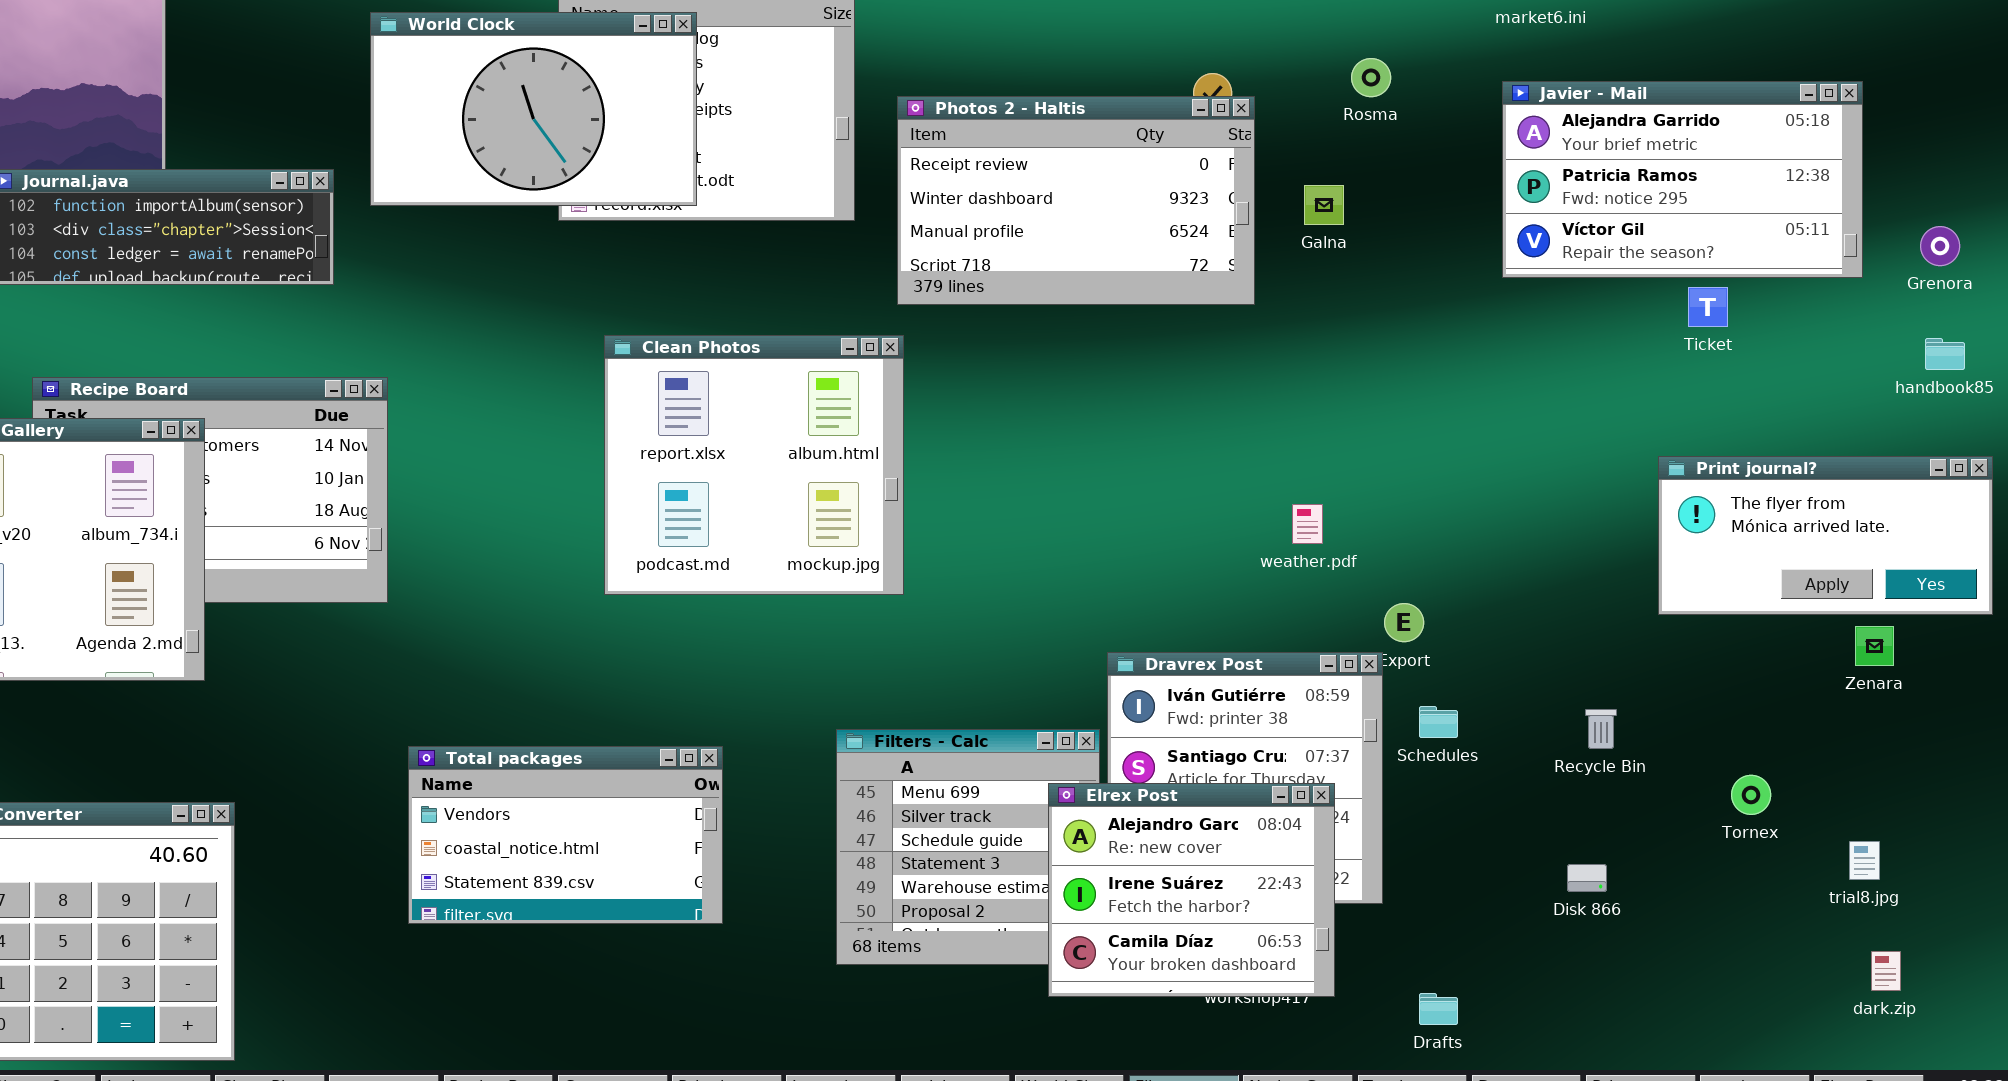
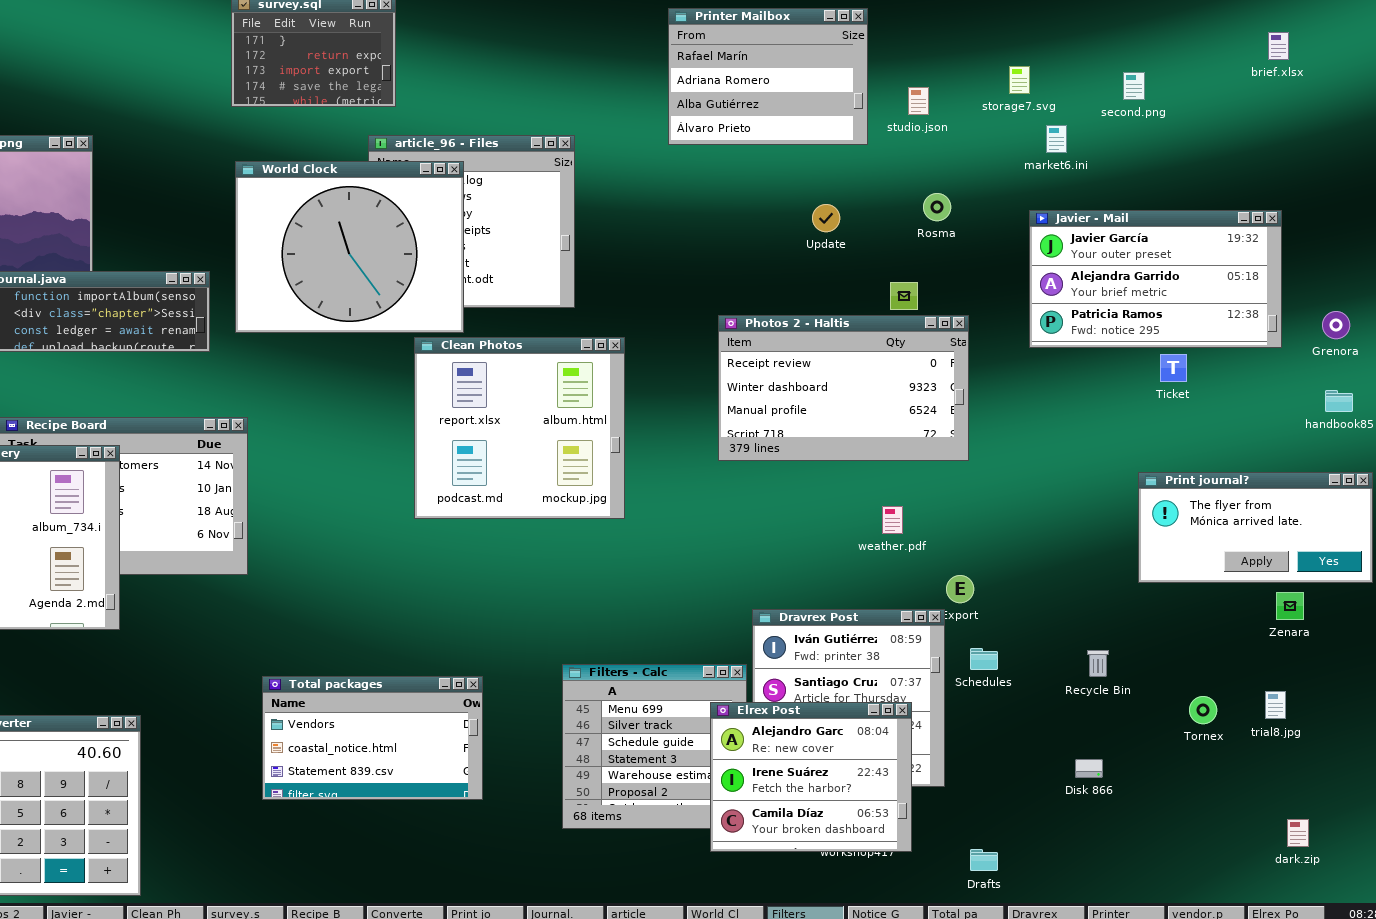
World Clock: [370,12,697,206] -> [235,161,464,333], resized
Javier - Mail: [1502,81,1863,278] -> [1029,210,1282,348], scrolled up 1 row
Photos 2 - Haltis: [897,96,1255,305] -> [718,315,969,461], moved
Clean Photos: [604,335,904,595] -> [414,337,625,519], moved
trial8.jpg: [1849,841,1880,880] -> [1265,691,1286,719], moved

